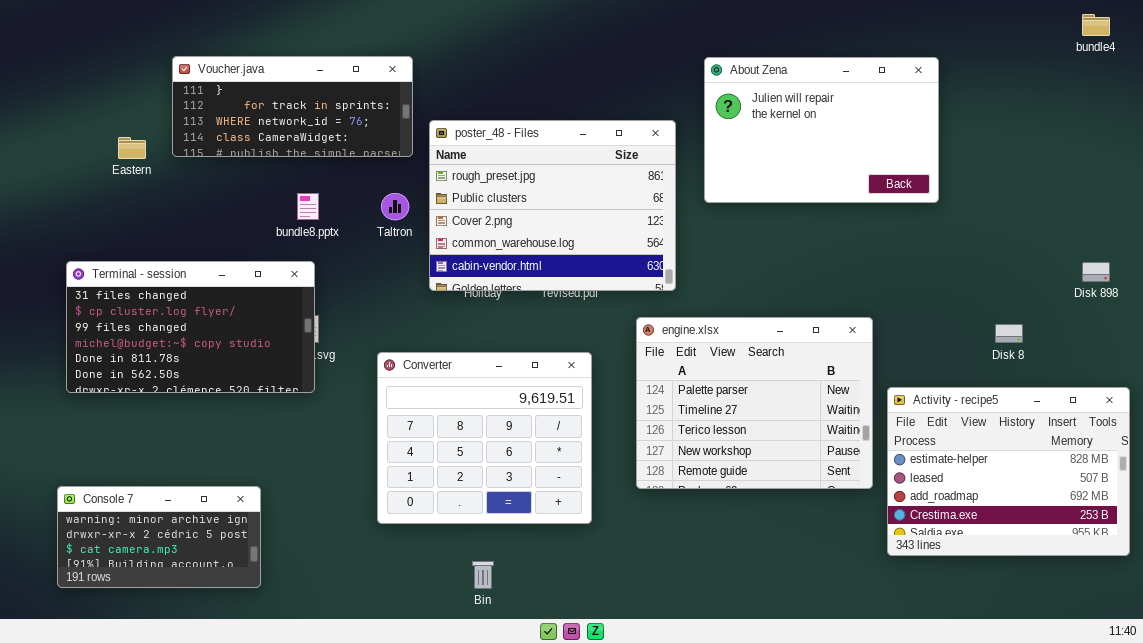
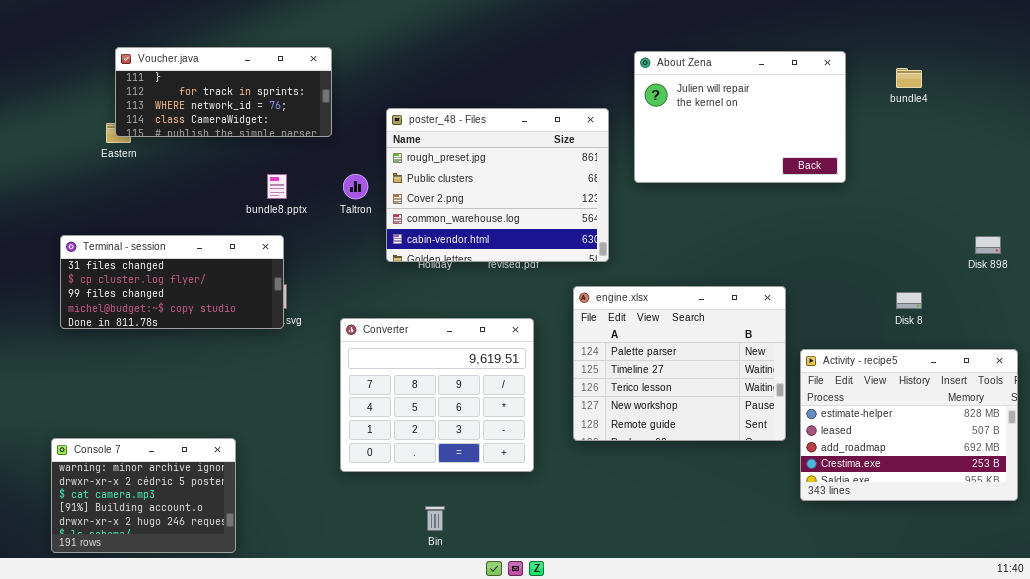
bundle4: [1082,14,1110,36] -> [896,68,922,88], moved
Voucher.java: [172,56,413,157] -> [115,47,332,137], moved
Terminal - session: [66,261,315,393] -> [60,235,284,329], resized
Console 7: [57,486,261,588] -> [51,438,236,553], resized

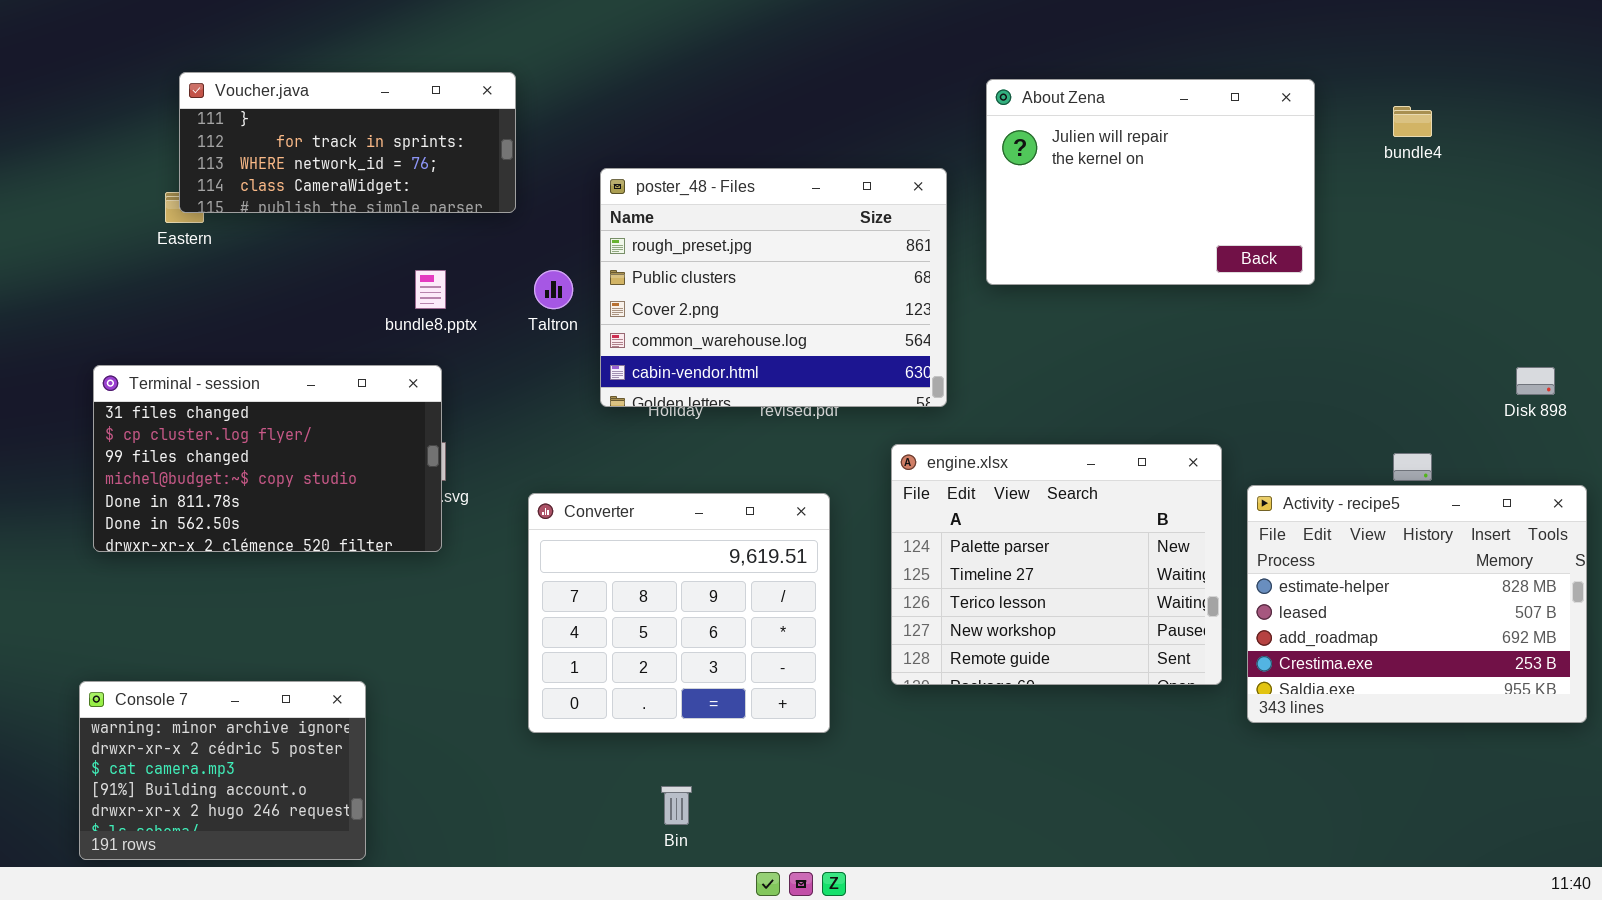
Terminal - session: [60,235,284,329] -> [93,365,442,552], resized
Activity - recipe5: [800,349,1018,501] -> [1247,485,1587,723], moved

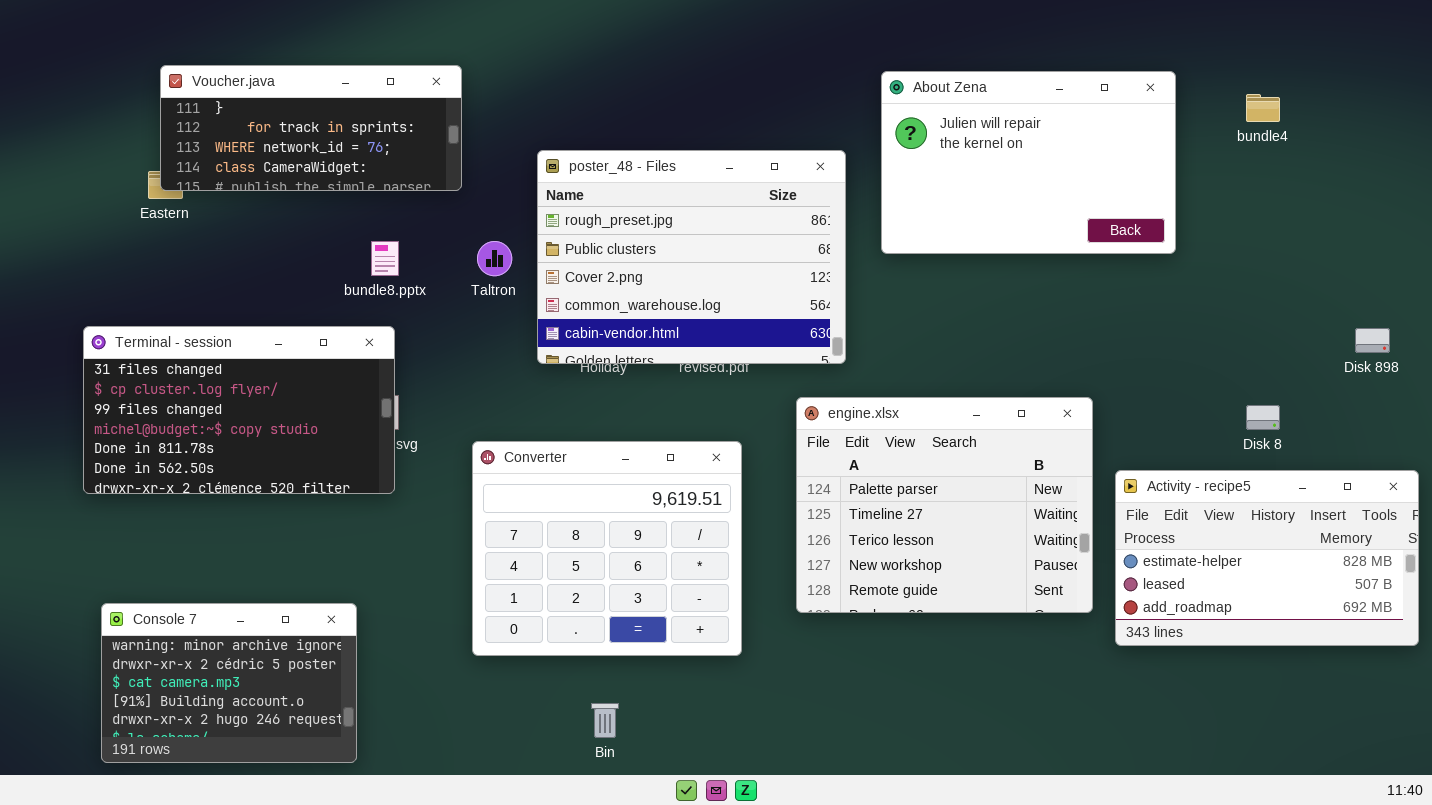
Activity - recipe5: [1247,485,1587,723] -> [1115,470,1419,646], resized
Console 7: [79,681,366,860] -> [101,603,357,763], moved

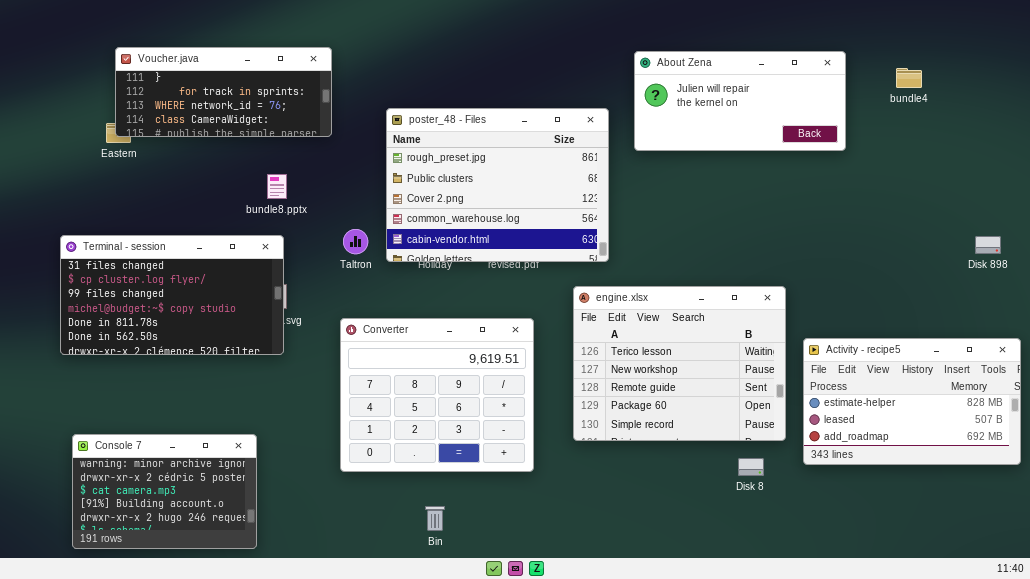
About Zena: [881,71,1176,254] -> [634,51,846,151], resized
Taltron: [477,241,512,276] -> [343,229,368,254], moved
engine.xlsx: [796,397,1093,613] -> [573,286,786,441], scrolled down 2 rows
Disk 8: [1246,405,1280,430] -> [738,458,764,476], moved

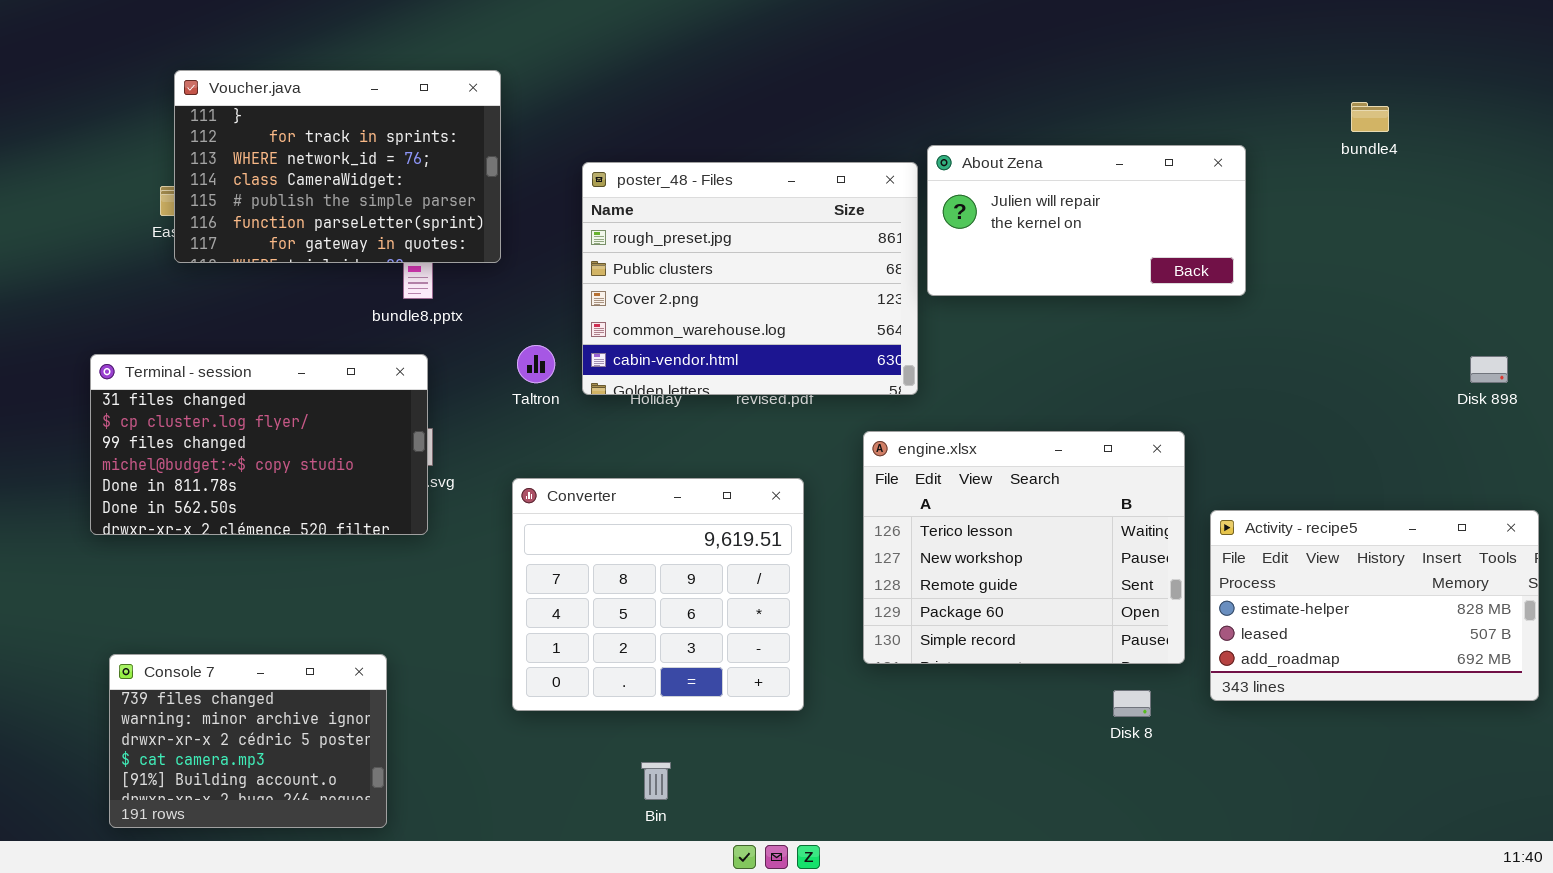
Voucher.java: [115,47,332,137] -> [174,70,501,263], resized
About Zena: [634,51,846,151] -> [927,145,1246,296], moved
Console 7: [72,434,257,549] -> [109,654,387,828], scrolled up 1 row

